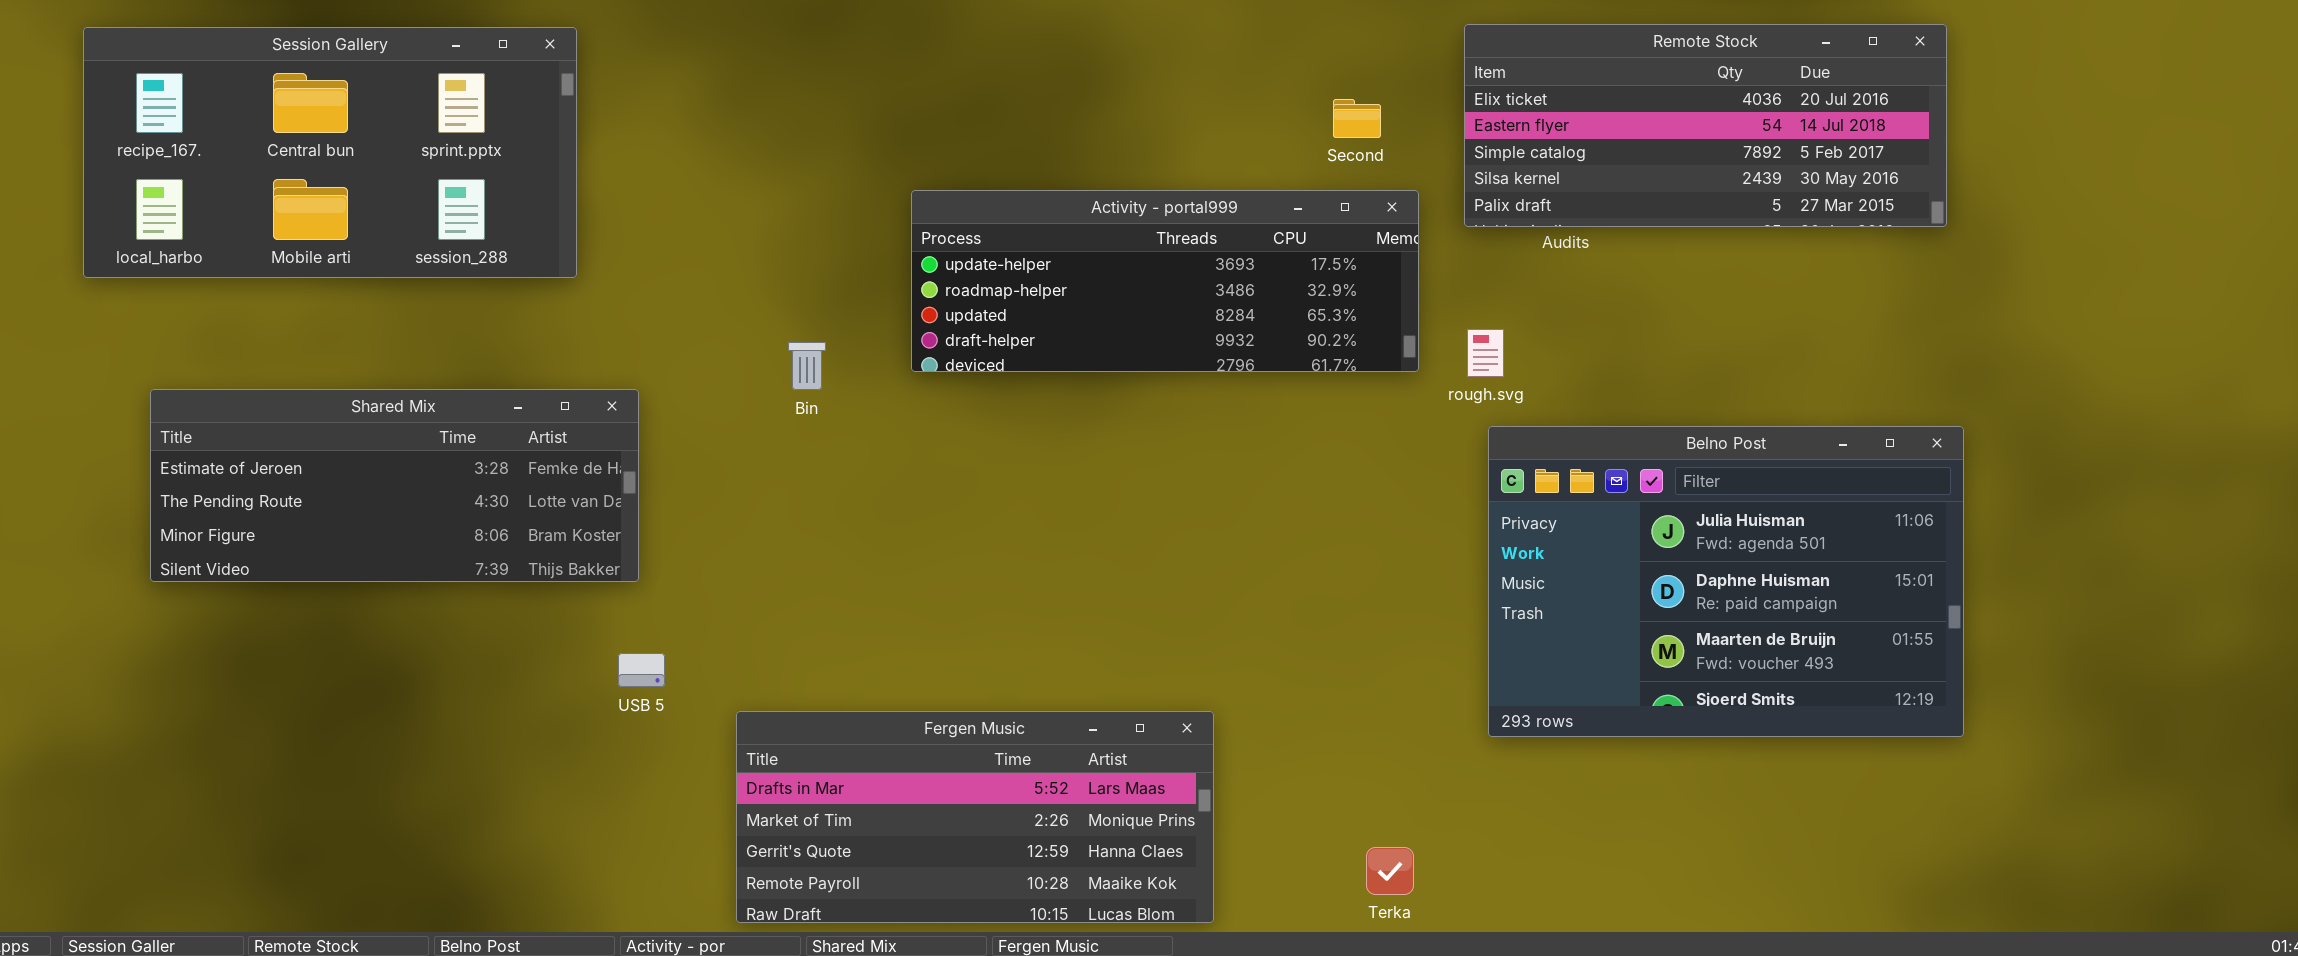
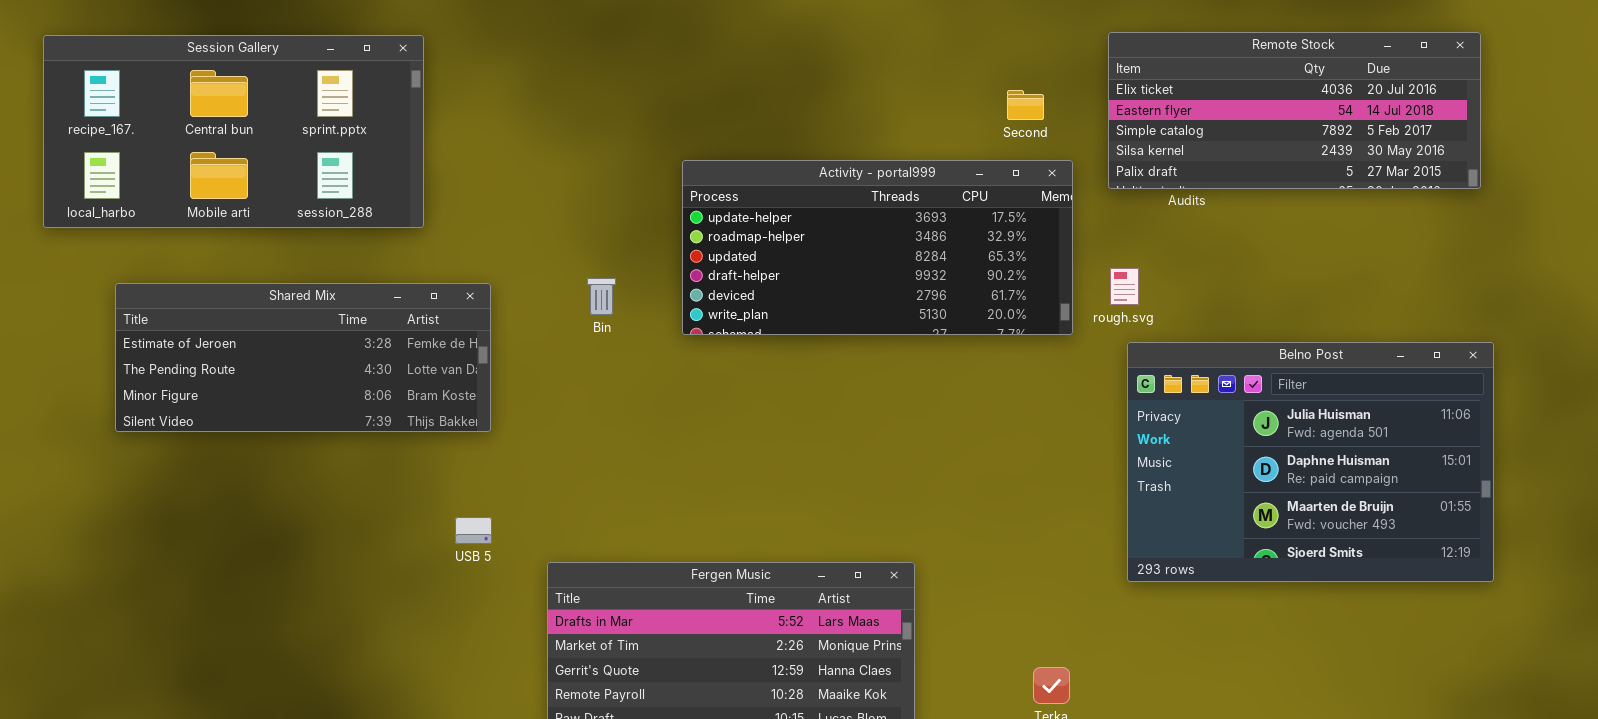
Activity - portal999: [911,190,1419,372] -> [682,160,1073,335], resized
Shared Mix: [150,389,639,582] -> [115,283,491,432], moved

